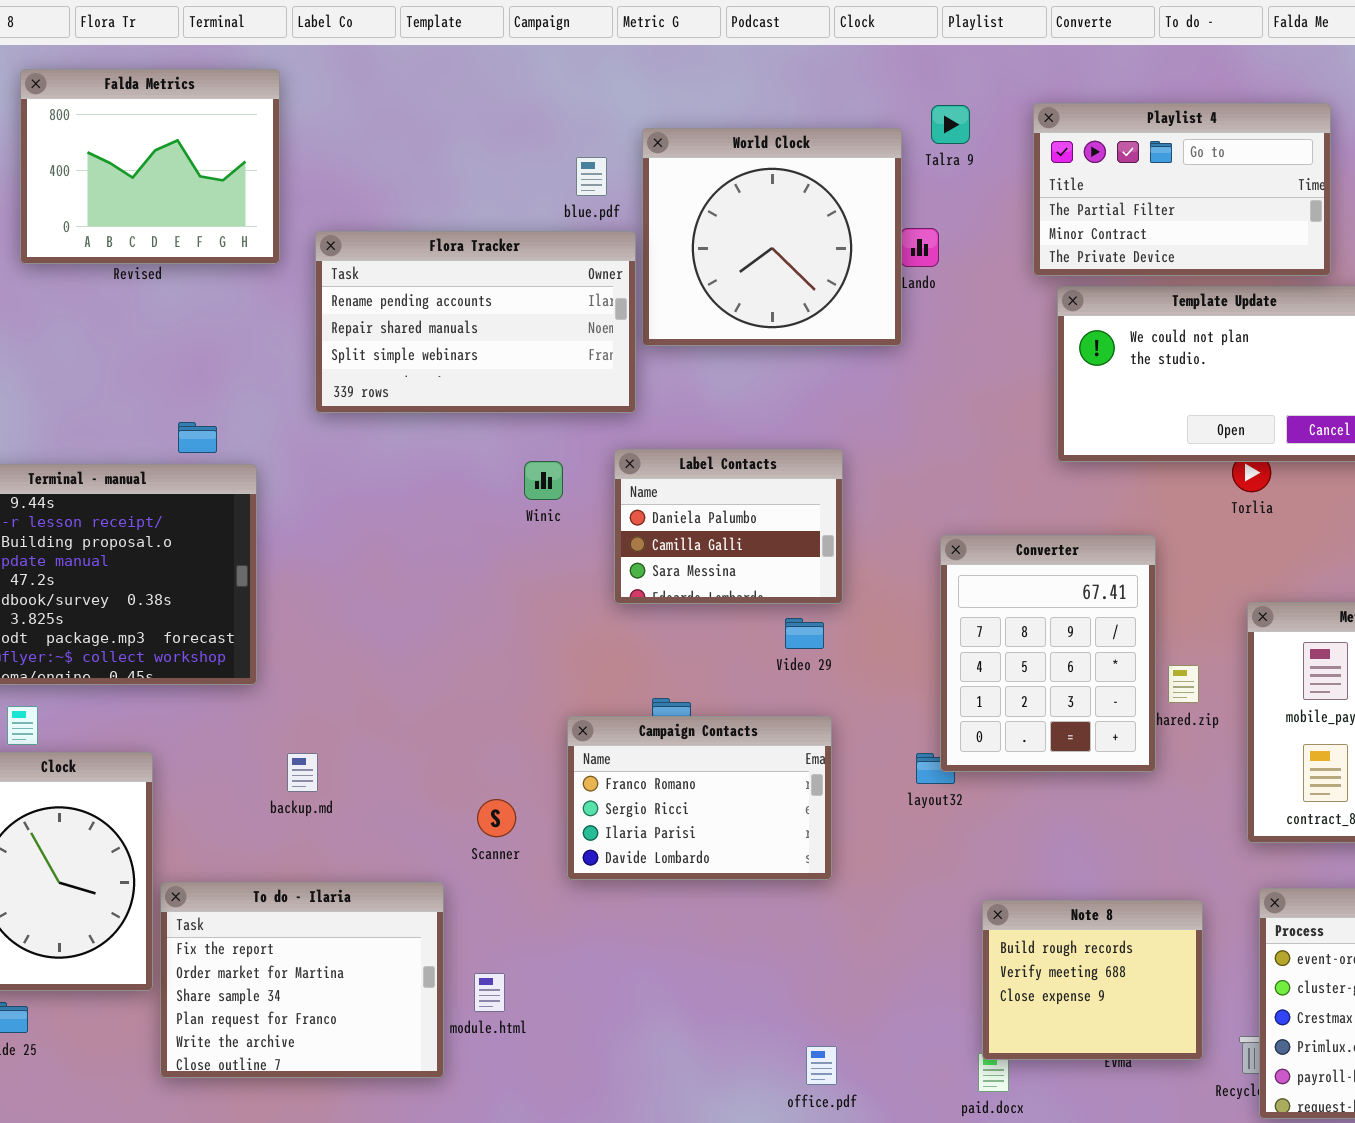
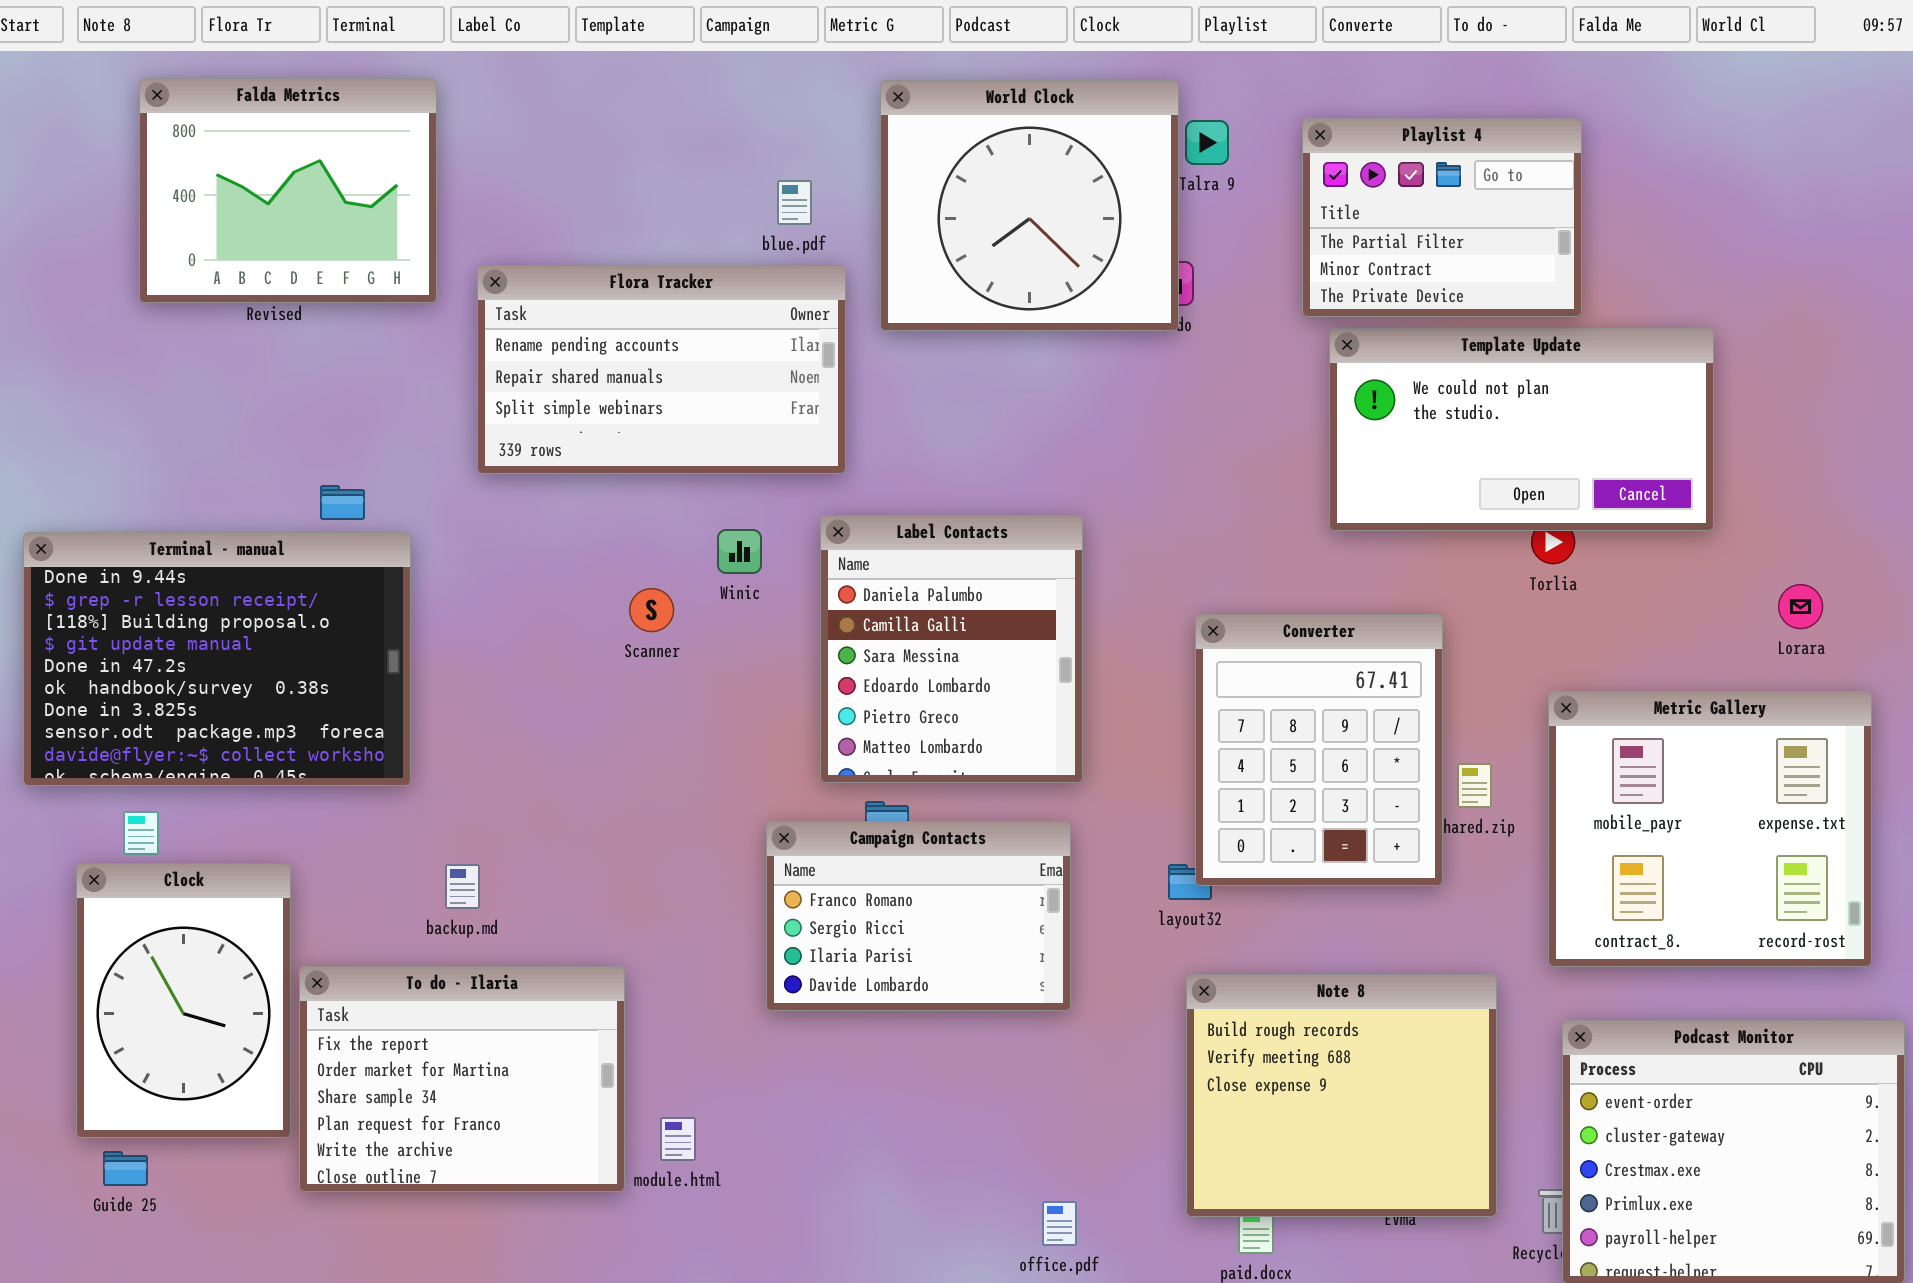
Playlist 4: [1033,103,1331,276] -> [1302,118,1582,317], resized
World Clock: [642,128,902,346] -> [880,80,1179,331], moved
Label Contacts: [614,449,843,604] -> [820,515,1083,783], resized
Scanner: [477,799,516,837] -> [629,588,674,632], moved
To do - Ilaria: [160,882,444,1078] -> [299,966,625,1192], moved
Note 8: [982,900,1203,1060] -> [1186,974,1497,1217], resized

